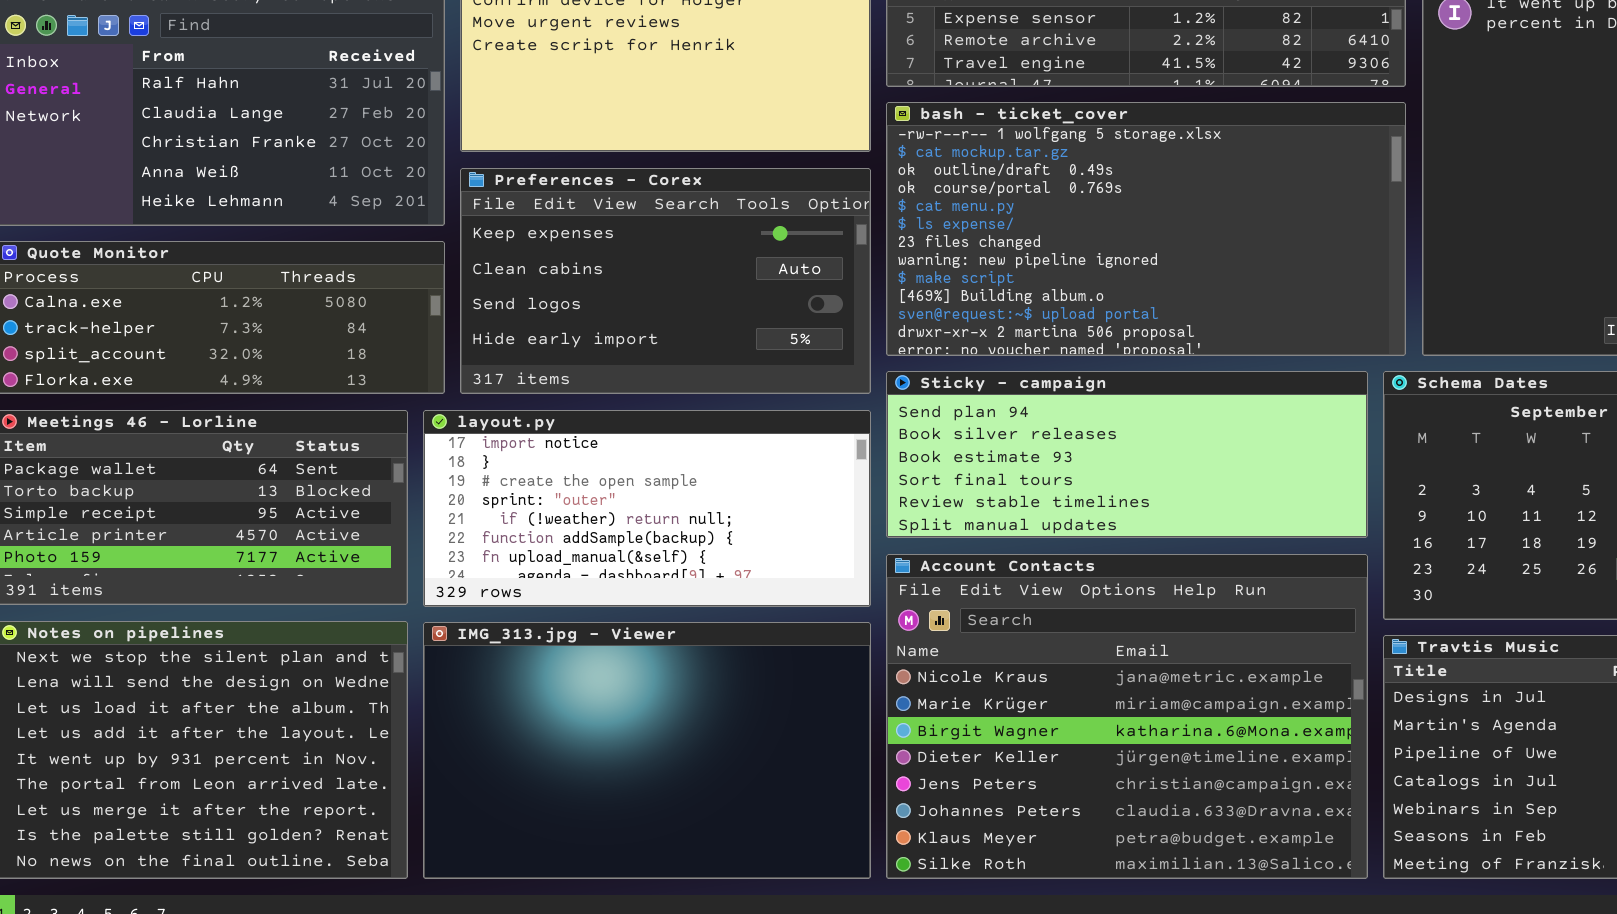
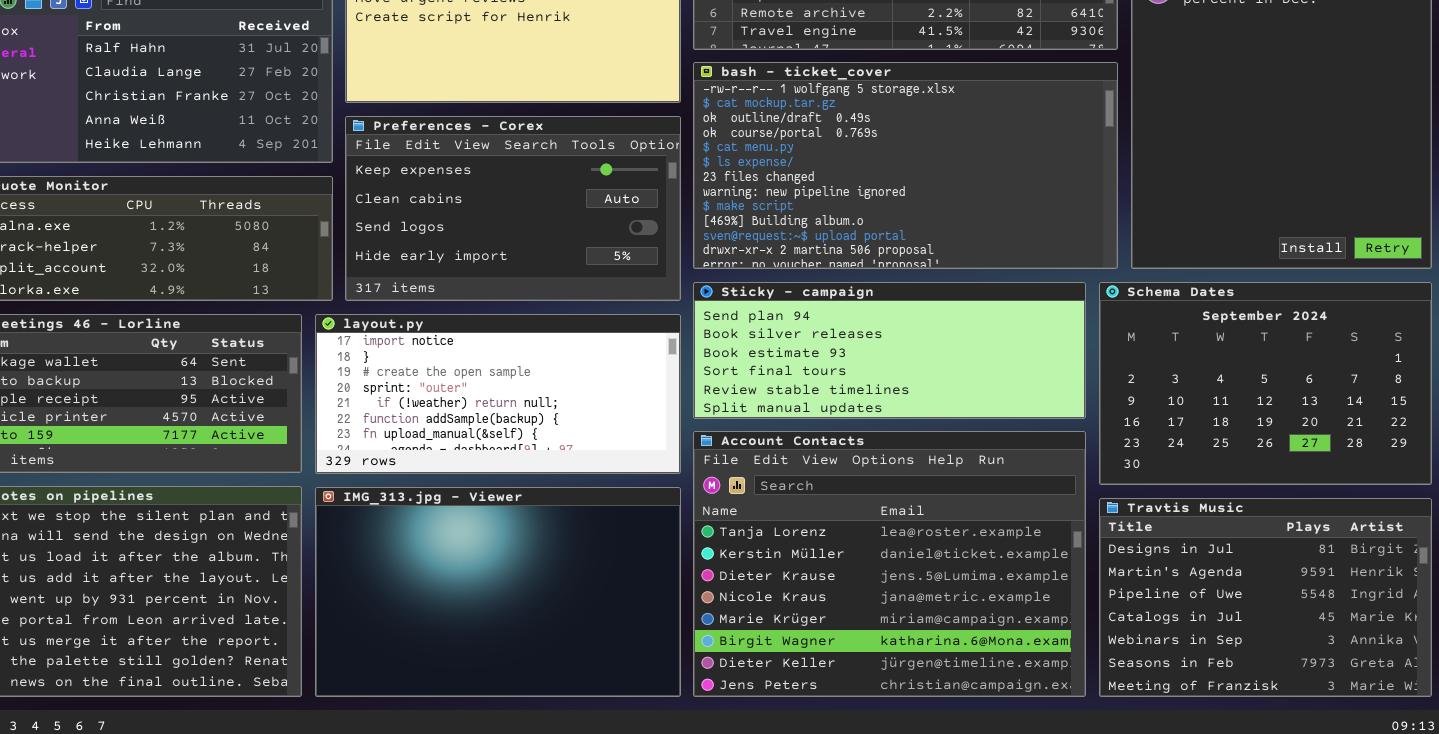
Account Contacts: [886,554,1368,879] -> [693,431,1086,697], scrolled up 3 rows

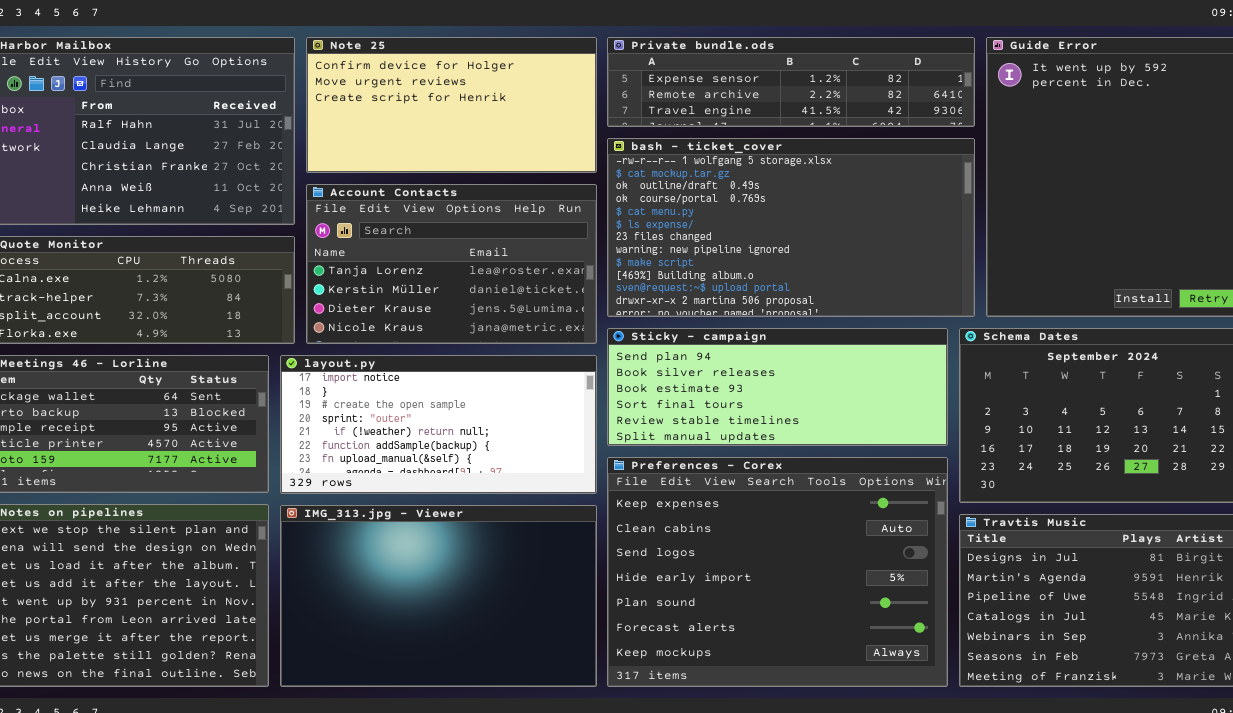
Preferences - Corex: [345,116,681,301] -> [607,457,948,687], moved, resized
Account Contacts: [693,431,1086,697] -> [306,184,597,344], moved, resized

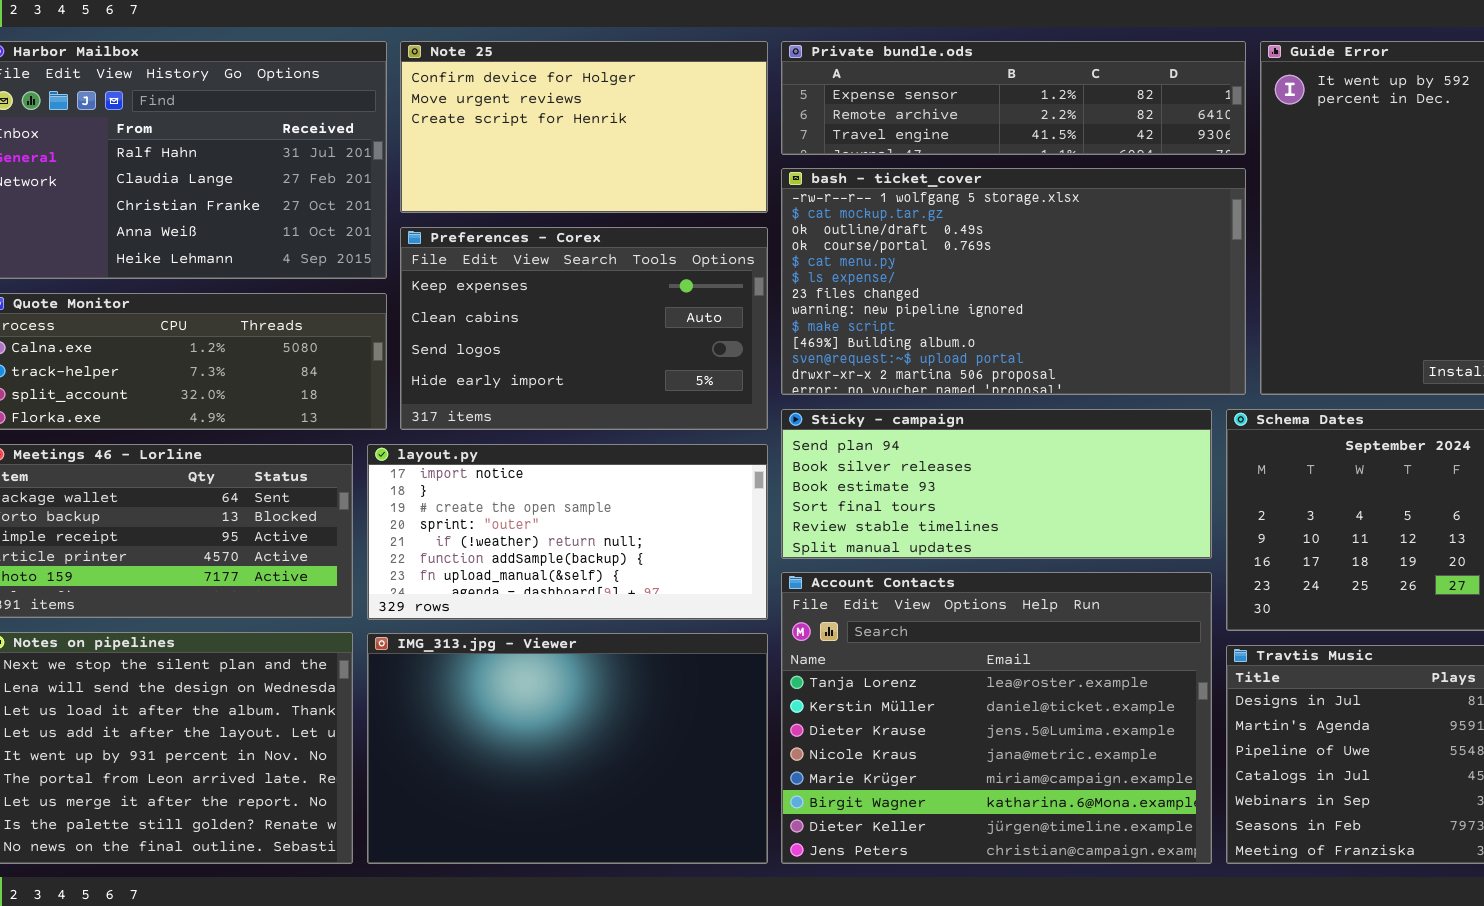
Account Contacts: [306,184,597,344] -> [781,572,1212,864], moved, resized
Preferences - Corex: [607,457,948,687] -> [400,227,768,430], moved, resized

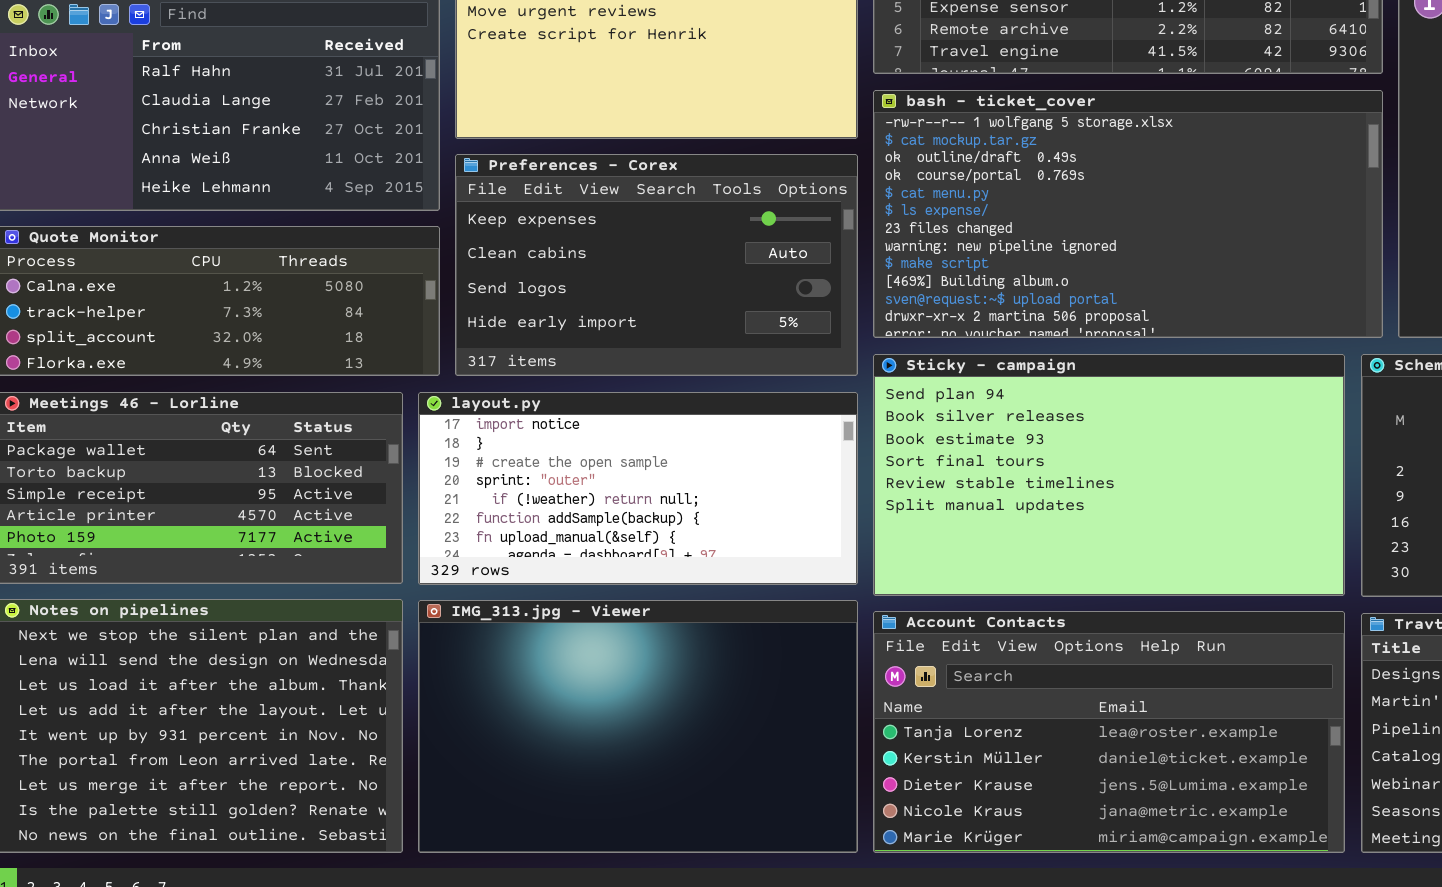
Sticky - campaign: [781,409,1212,559] -> [873,354,1345,596], resized
Account Contacts: [781,572,1212,864] -> [873,611,1345,853], resized

